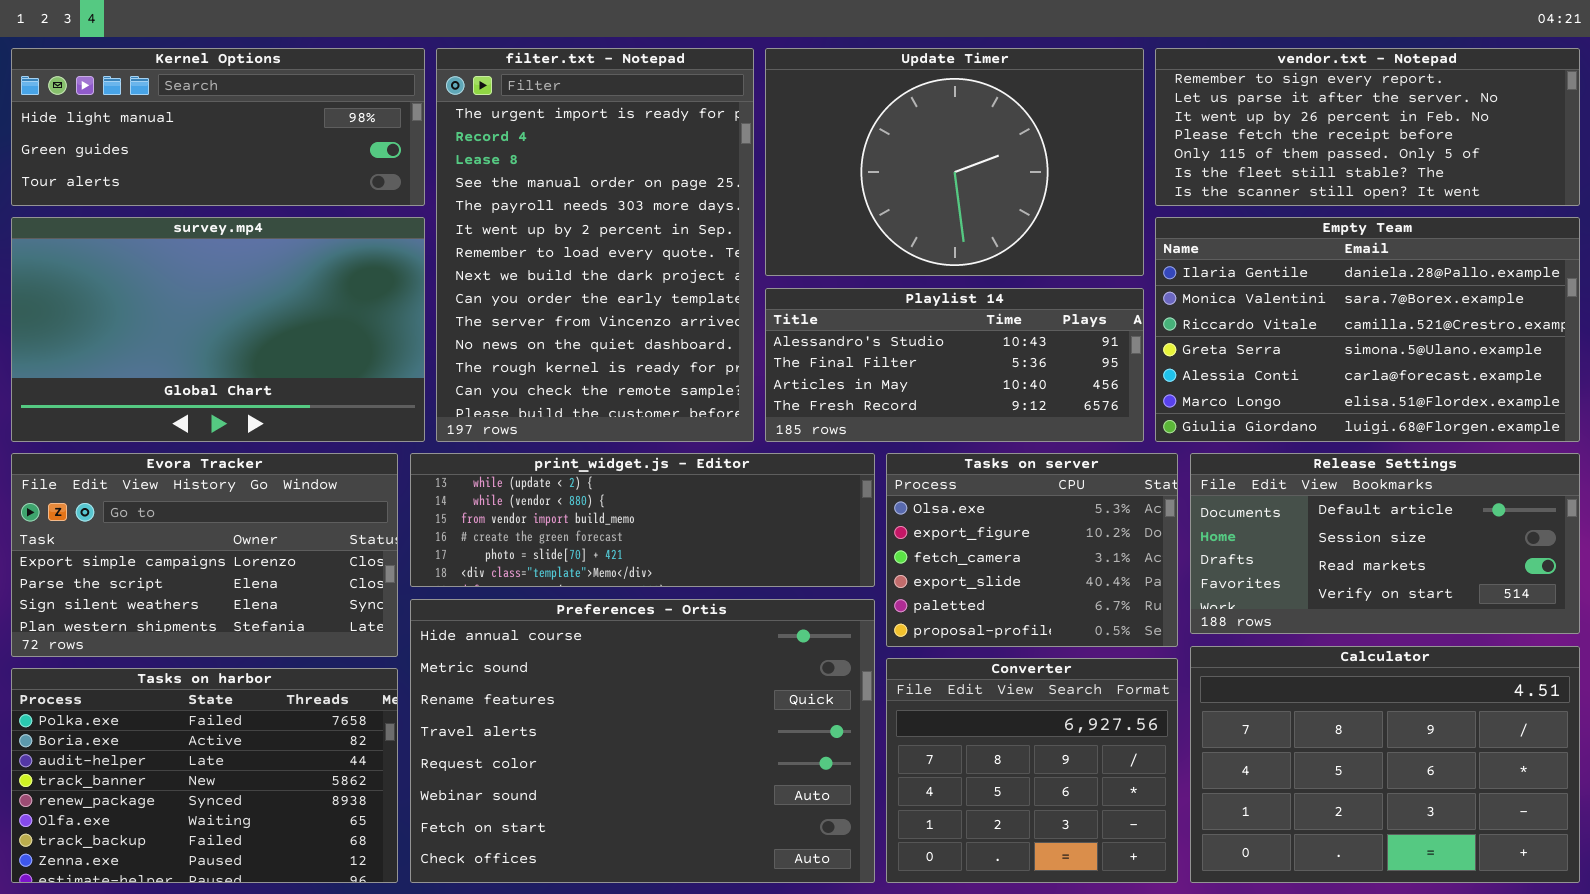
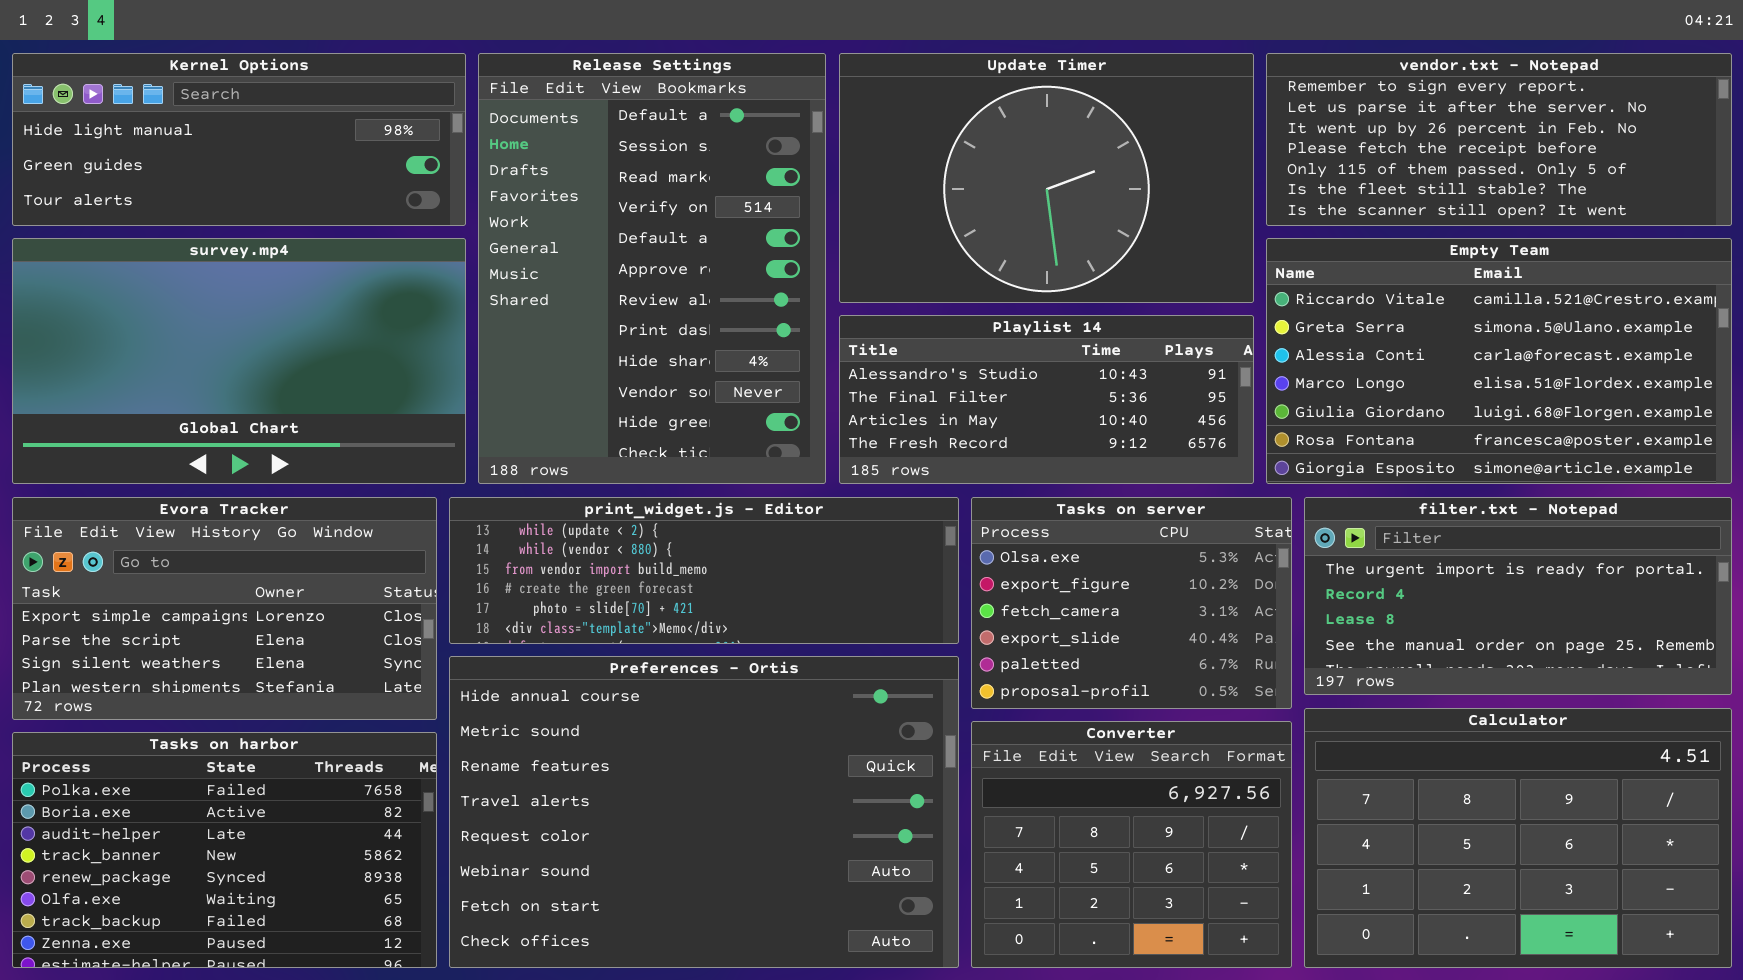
filter.txt - Notepad: [436,48,754,442] -> [1304,497,1732,695], moved, resized
Empty Team: [1155,217,1580,442] -> [1266,238,1732,484], scrolled down 2 rows
Release Settings: [1190,453,1580,634] -> [478,53,826,484], moved, resized

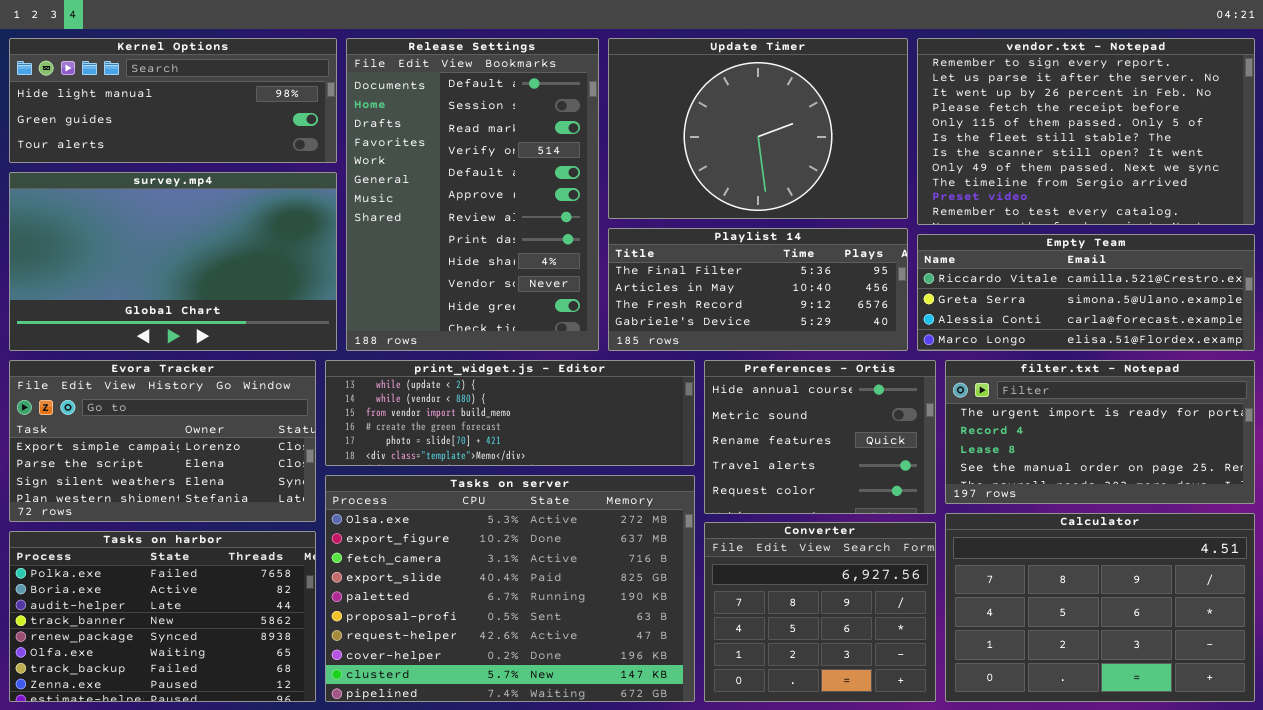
vendor.txt - Notepad: [1266,53,1732,226] -> [917,38,1255,225], resized
Empty Team: [1266,238,1732,484] -> [917,234,1255,351], resized
Playlist 14: [839,315,1254,484] -> [608,228,908,351], scrolled down 1 row
Tasks on server: [971,497,1292,709] -> [325,475,695,702], moved, resized
Preferences - Ortis: [449,656,959,968] -> [704,360,936,514], moved, resized

